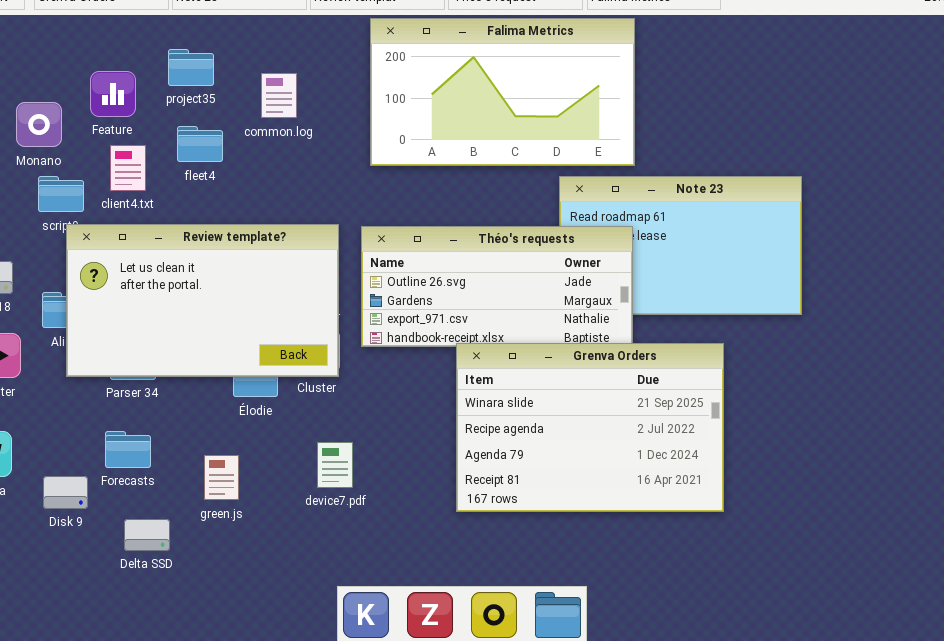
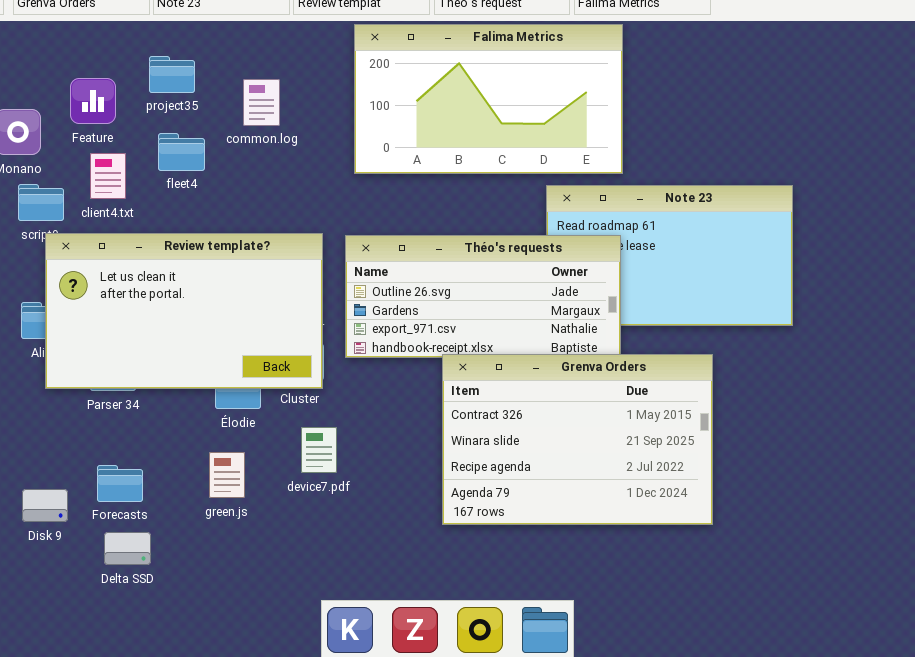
Grenva Orders: [456,343,724,512] -> [442,354,713,525], scrolled up 1 row
Forecasts: [105,431,151,468] -> [97,465,143,502], moved
device7.pdf: [317,442,353,488] -> [301,427,337,473], moved
green.js: [204,455,239,500] -> [209,452,245,498], moved

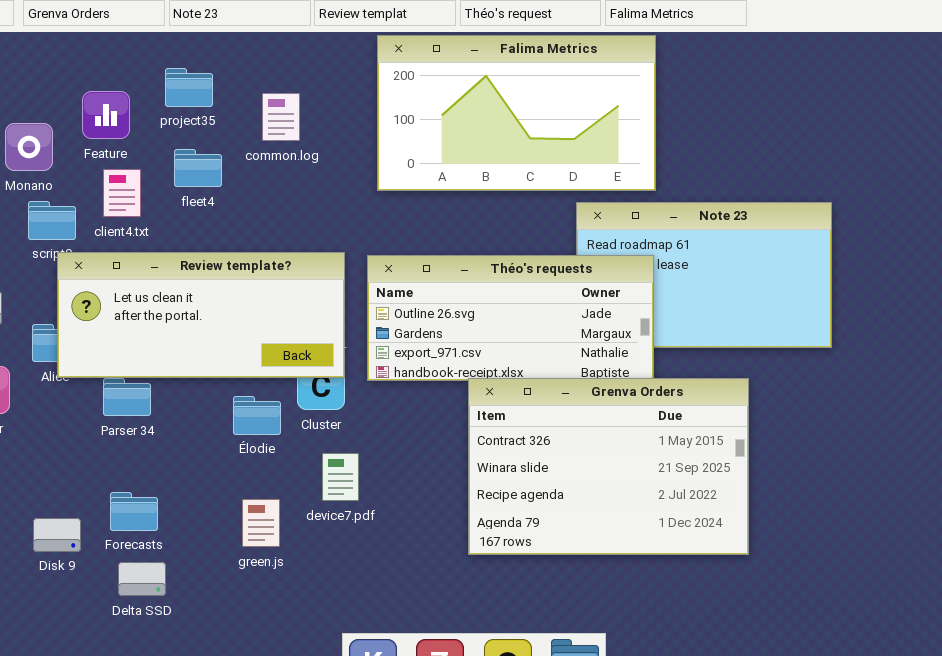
Review template?: [45,233,323,389] -> [57,252,345,378], resized
green.js: [209,452,245,498] -> [242,499,280,547], moved

